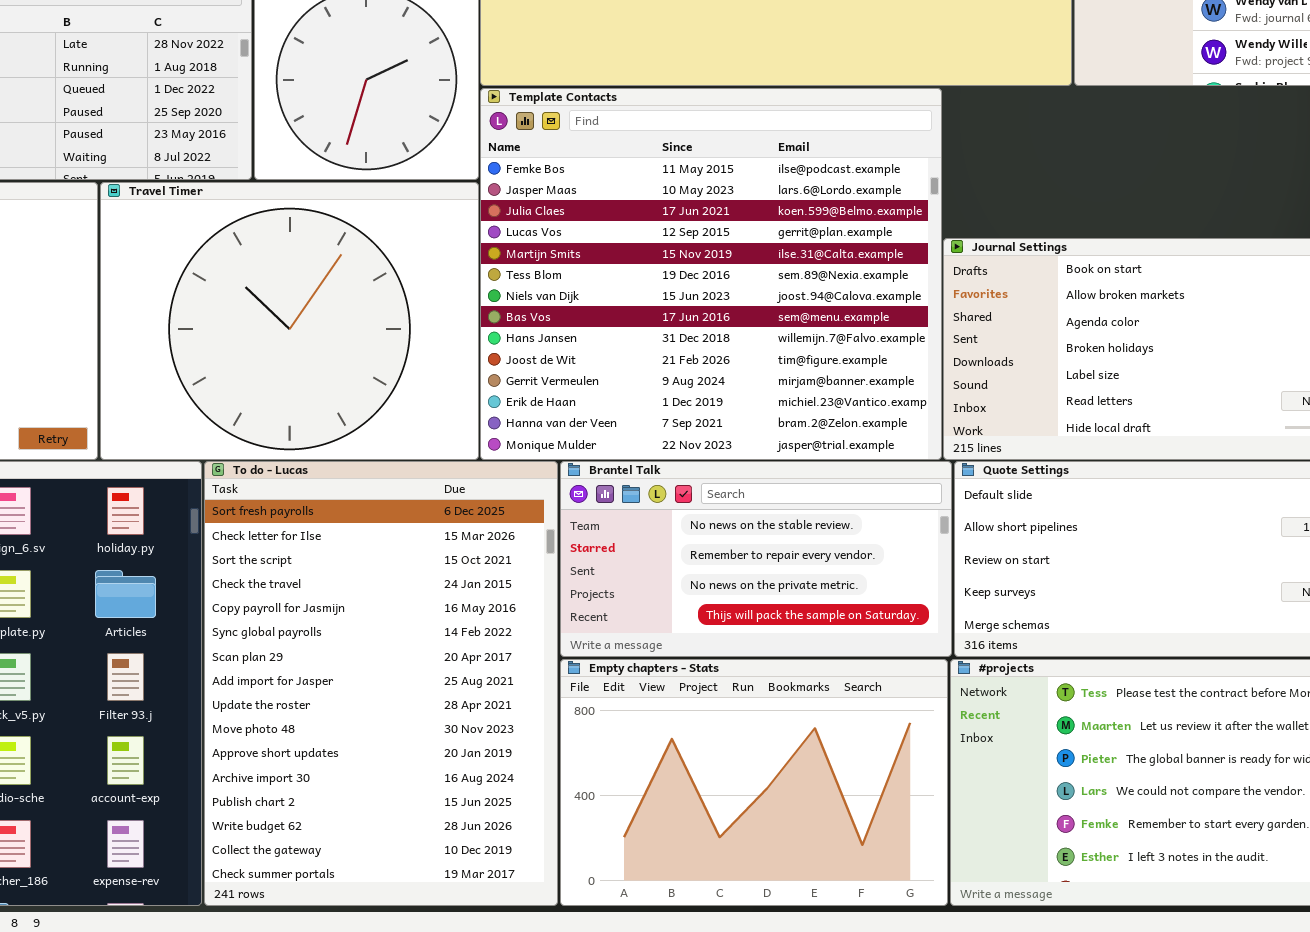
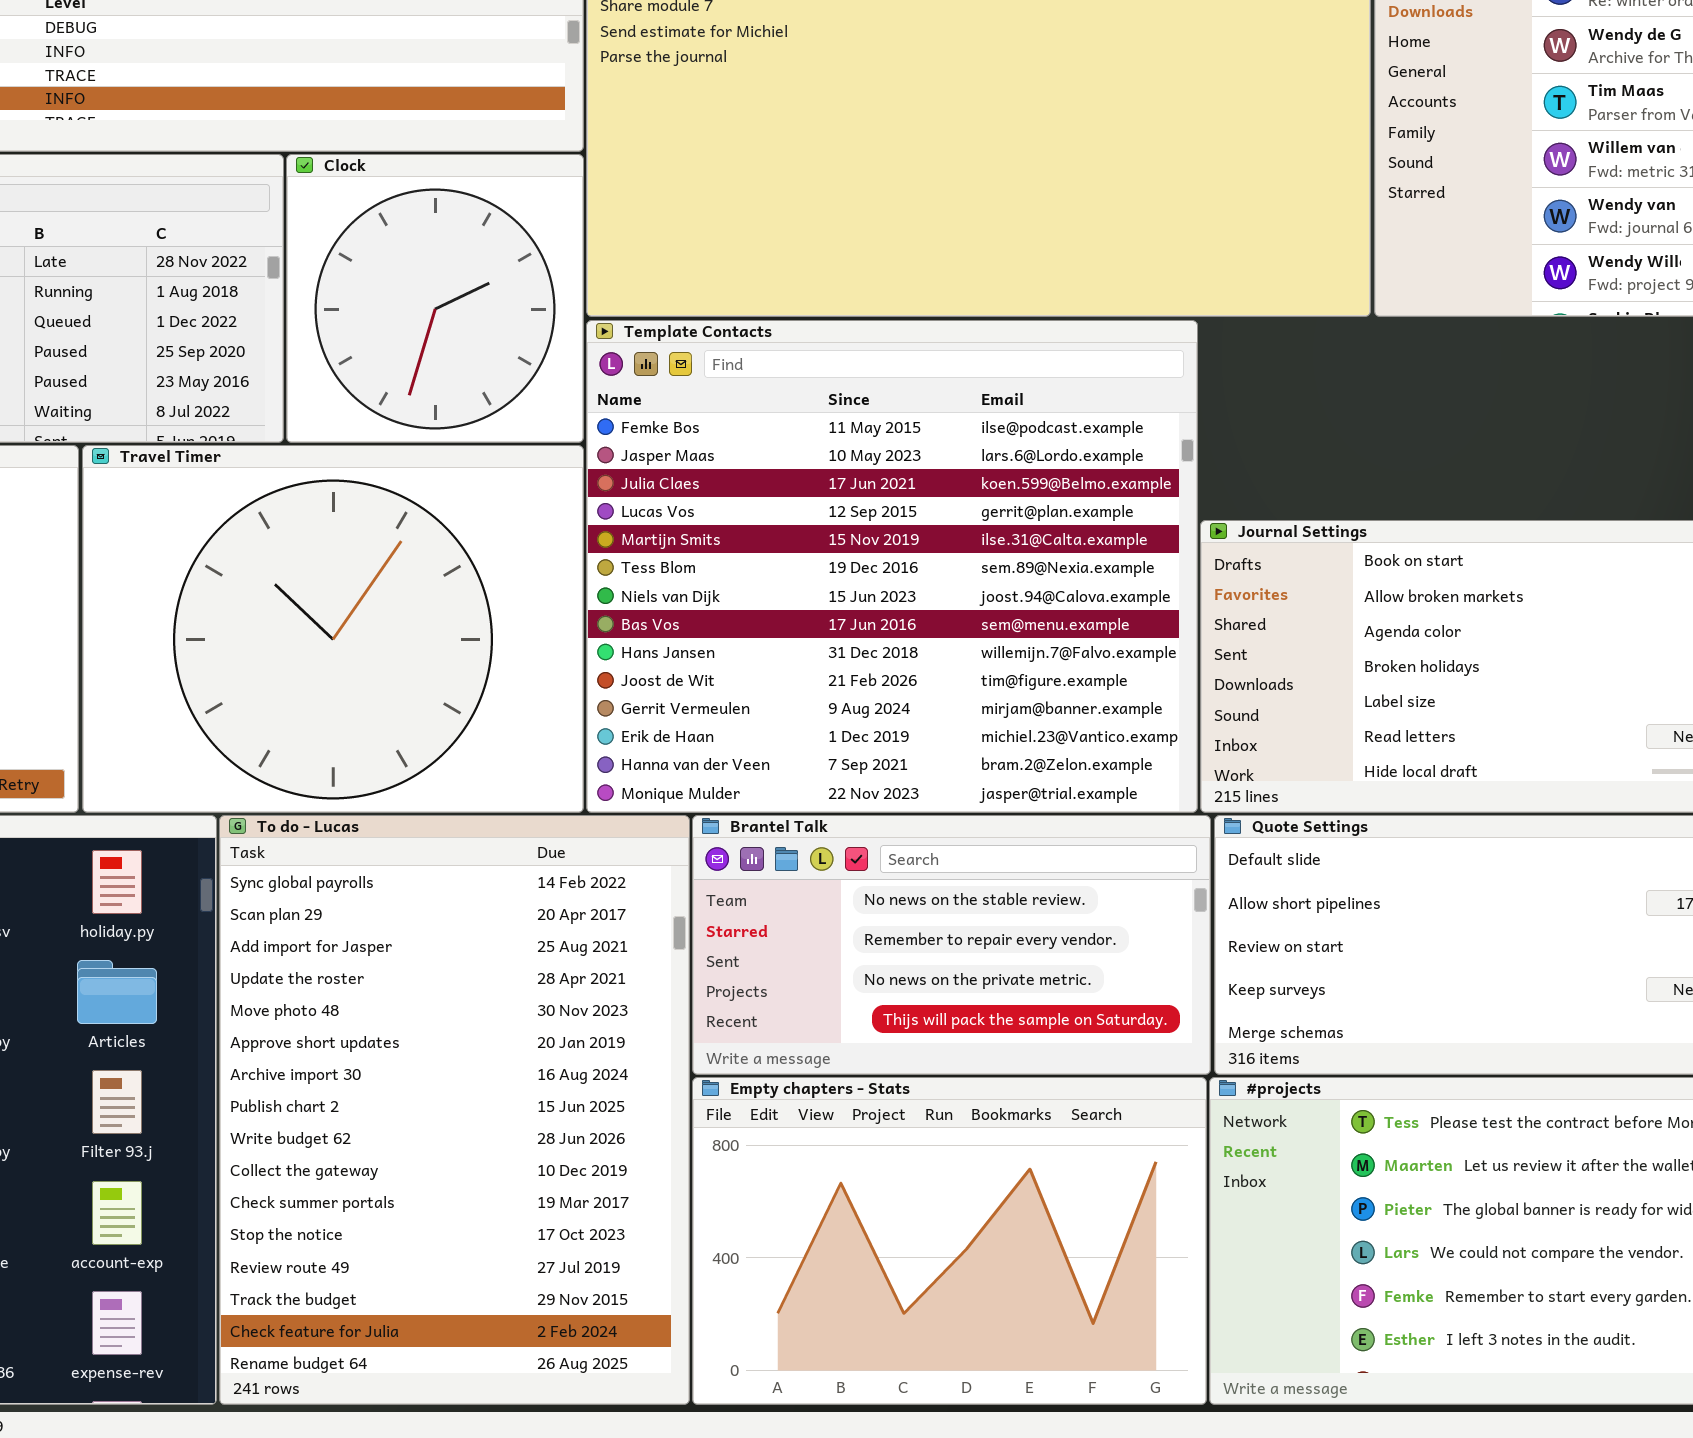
To do - Lucas: [204,461,558,906] -> [219,815,690,1405], scrolled down 5 rows

